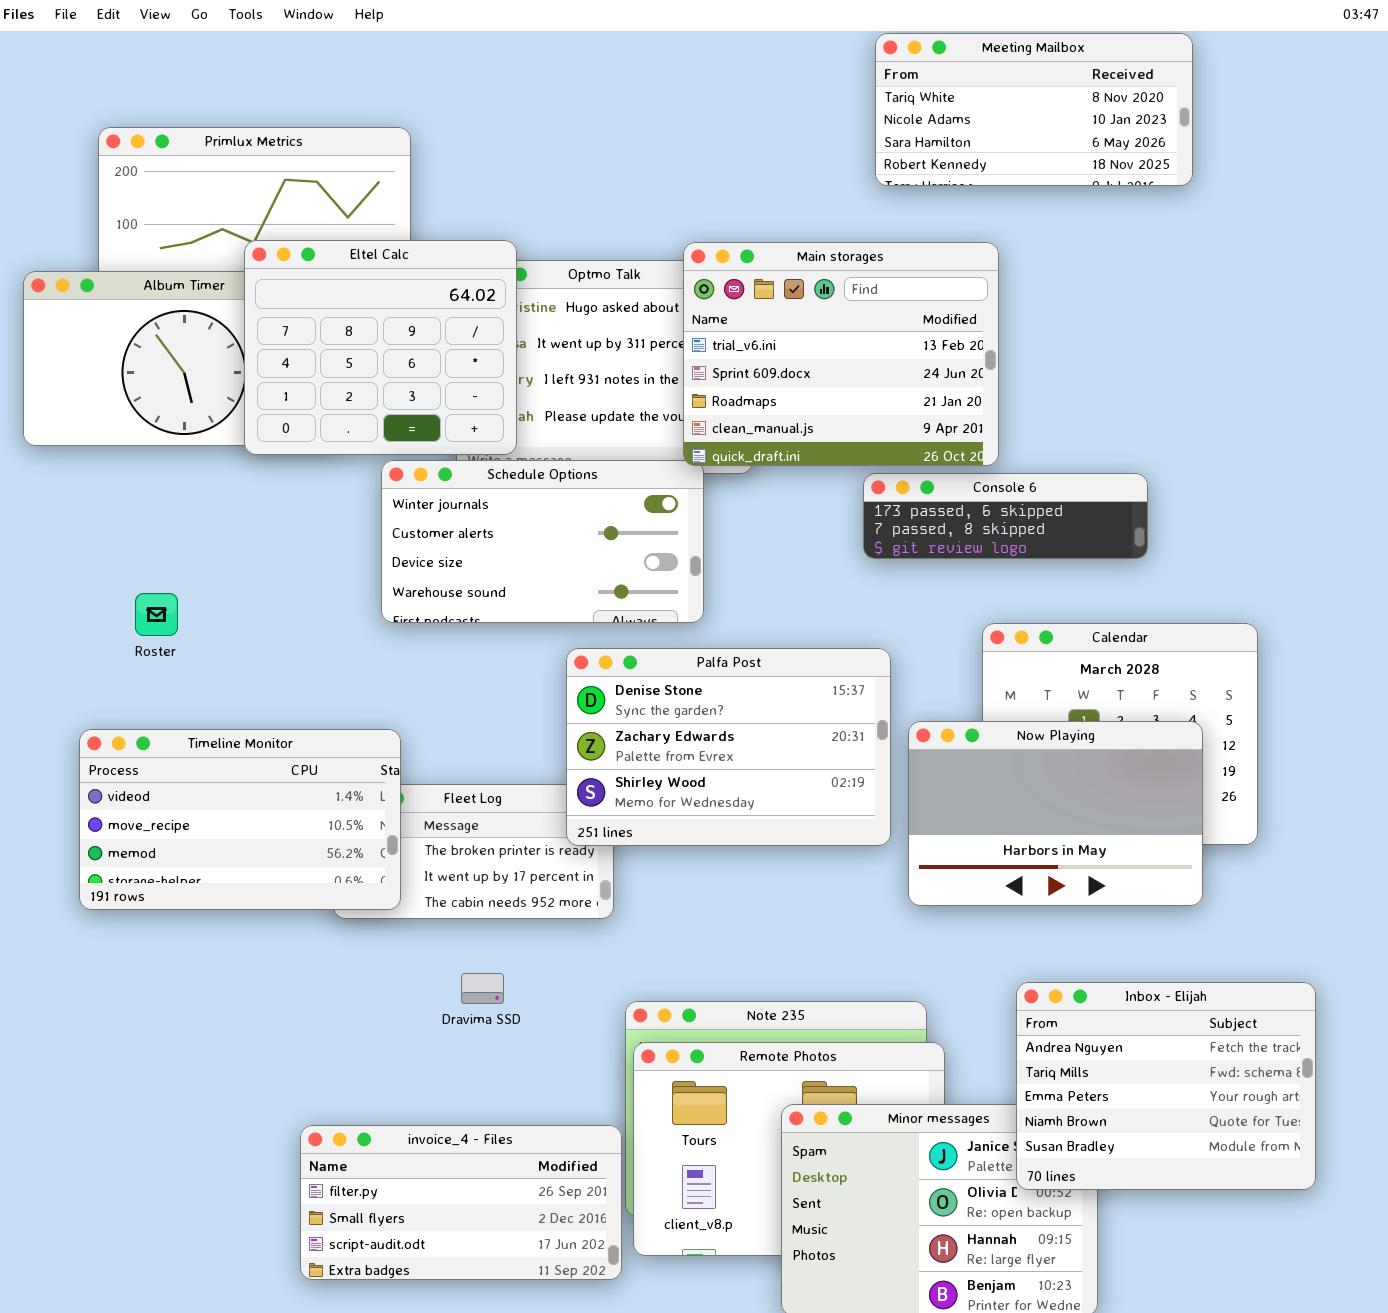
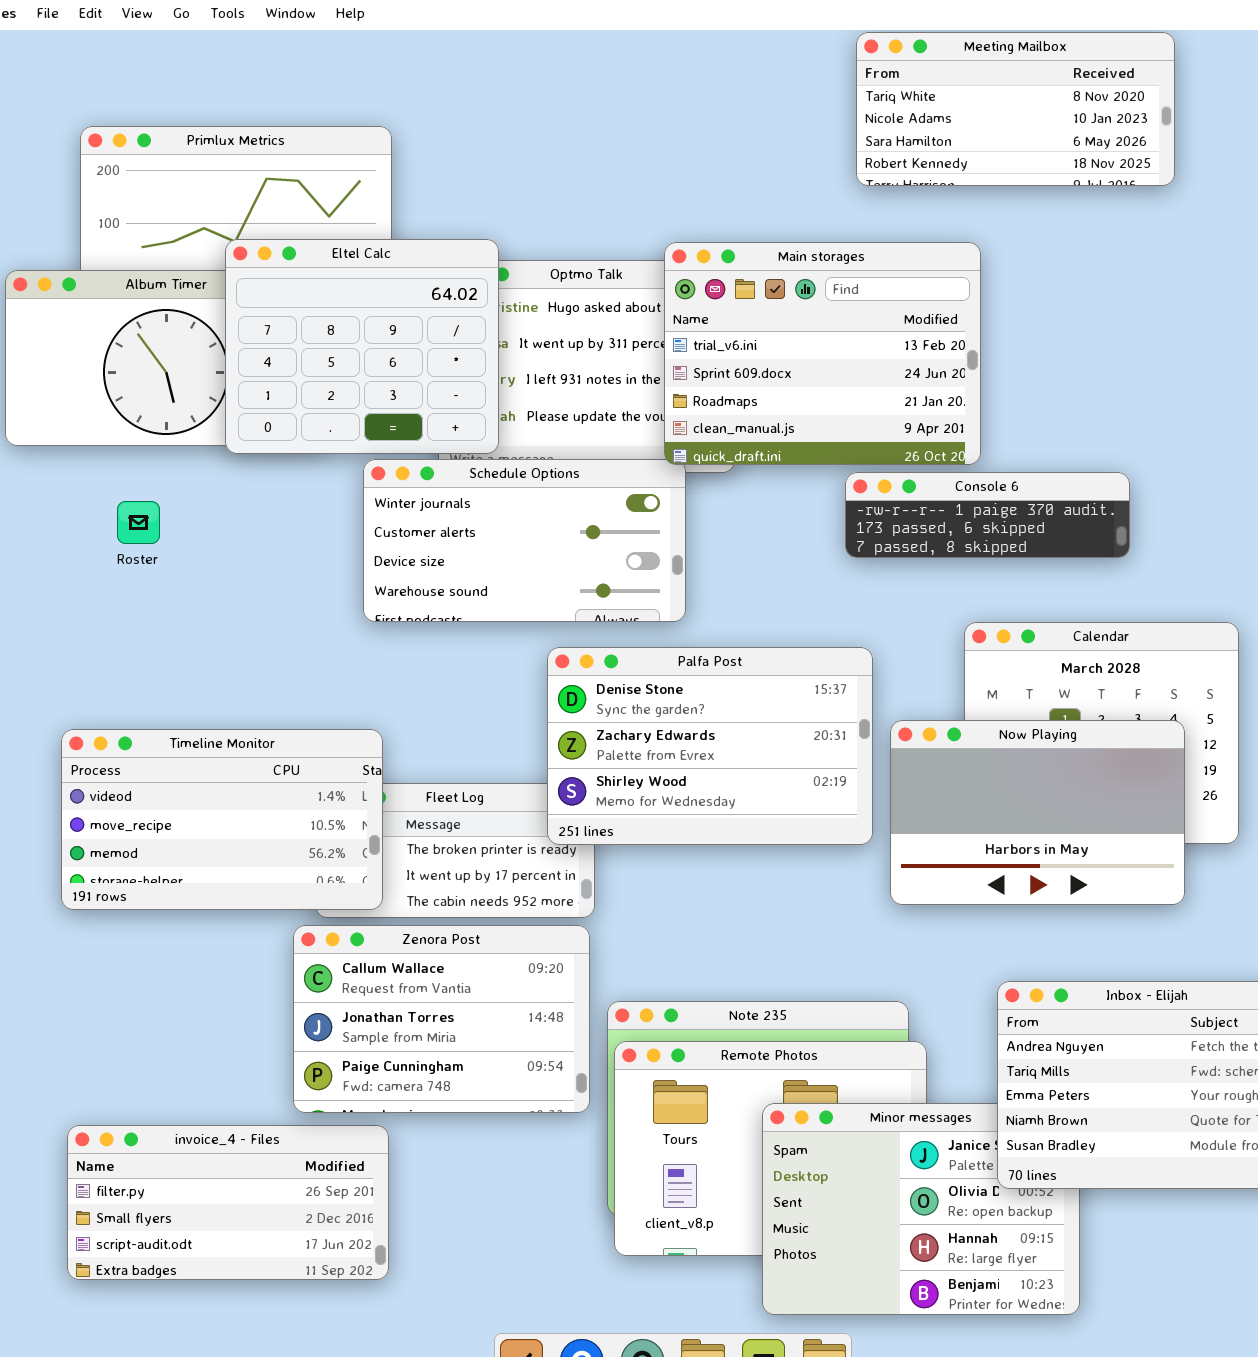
Console 6: [863,473,1148,559] -> [845,472,1130,558], scrolled up 1 row
Roster: [135,593,178,636] -> [117,501,160,544], moved
Zenora Post: none -> [293,925,590,1113], opened
invoice_4 - Files: [300,1125,622,1280] -> [67,1125,389,1280], moved

